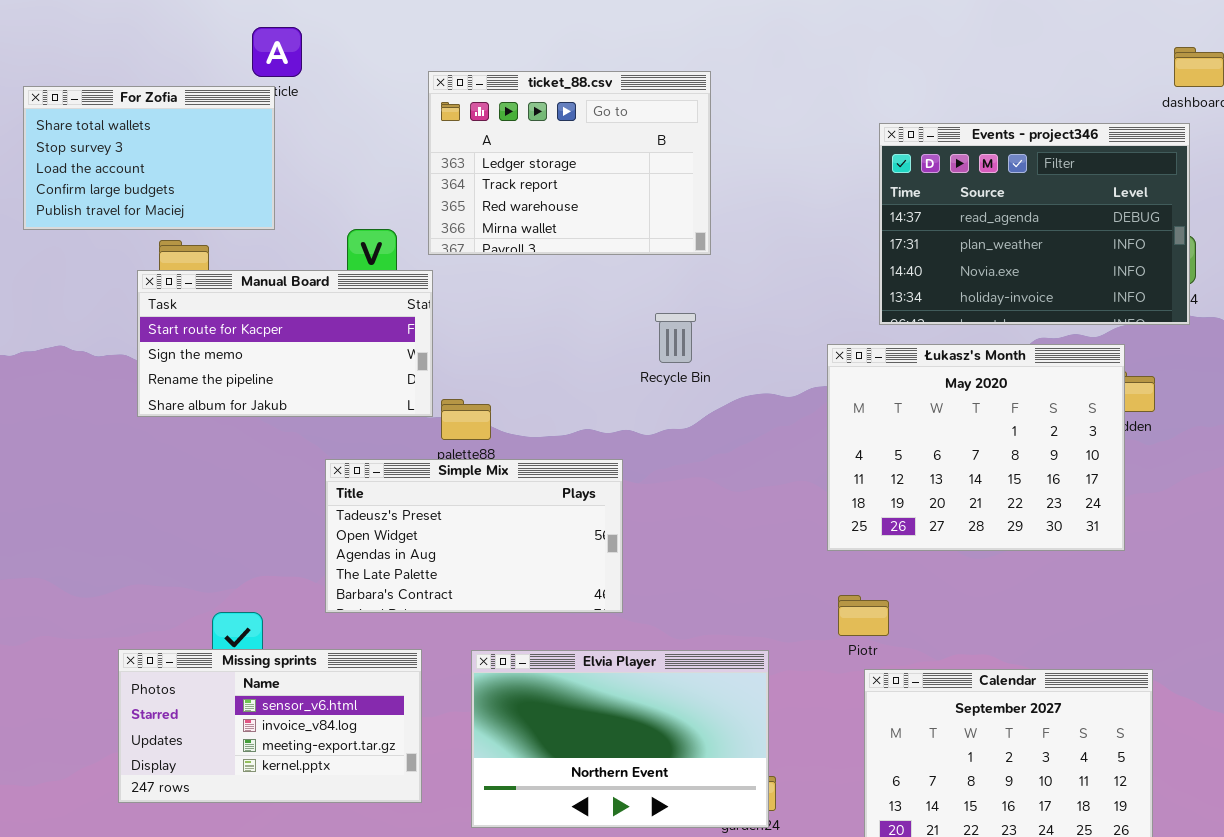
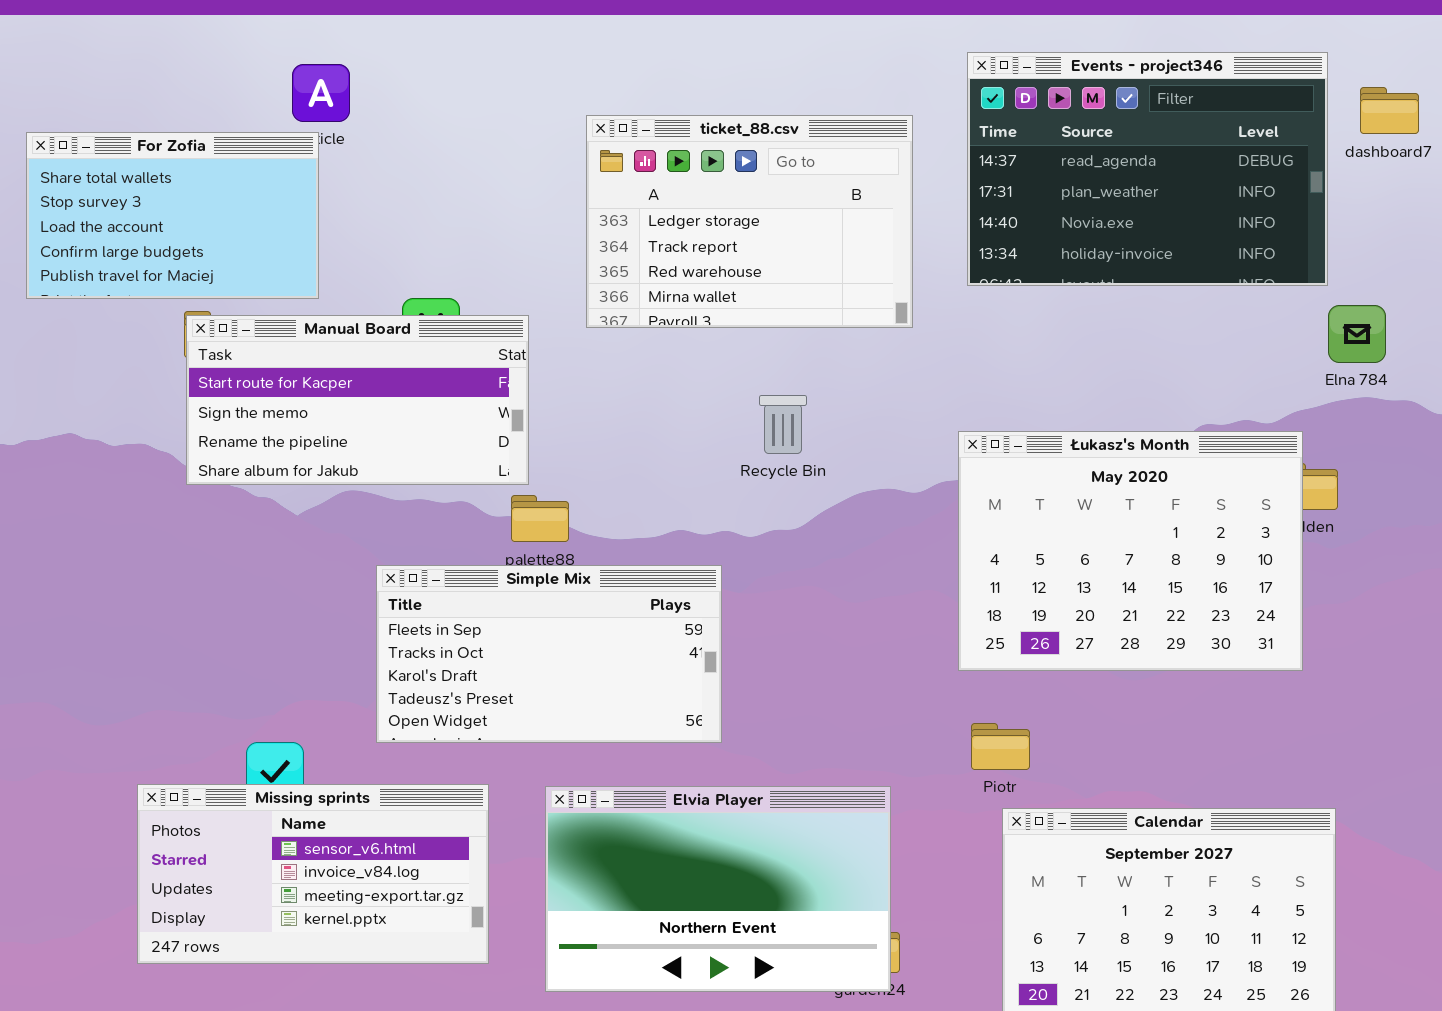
ticket_88.csv: [428,71,711,255] -> [586,115,913,328], moved
Events - project346: [879,123,1190,325] -> [967,52,1328,286], moved
Manual Board: [137,270,433,417] -> [186,315,529,485], moved
Simple Mix: [325,459,623,613] -> [376,565,722,743], scrolled up 3 rows

